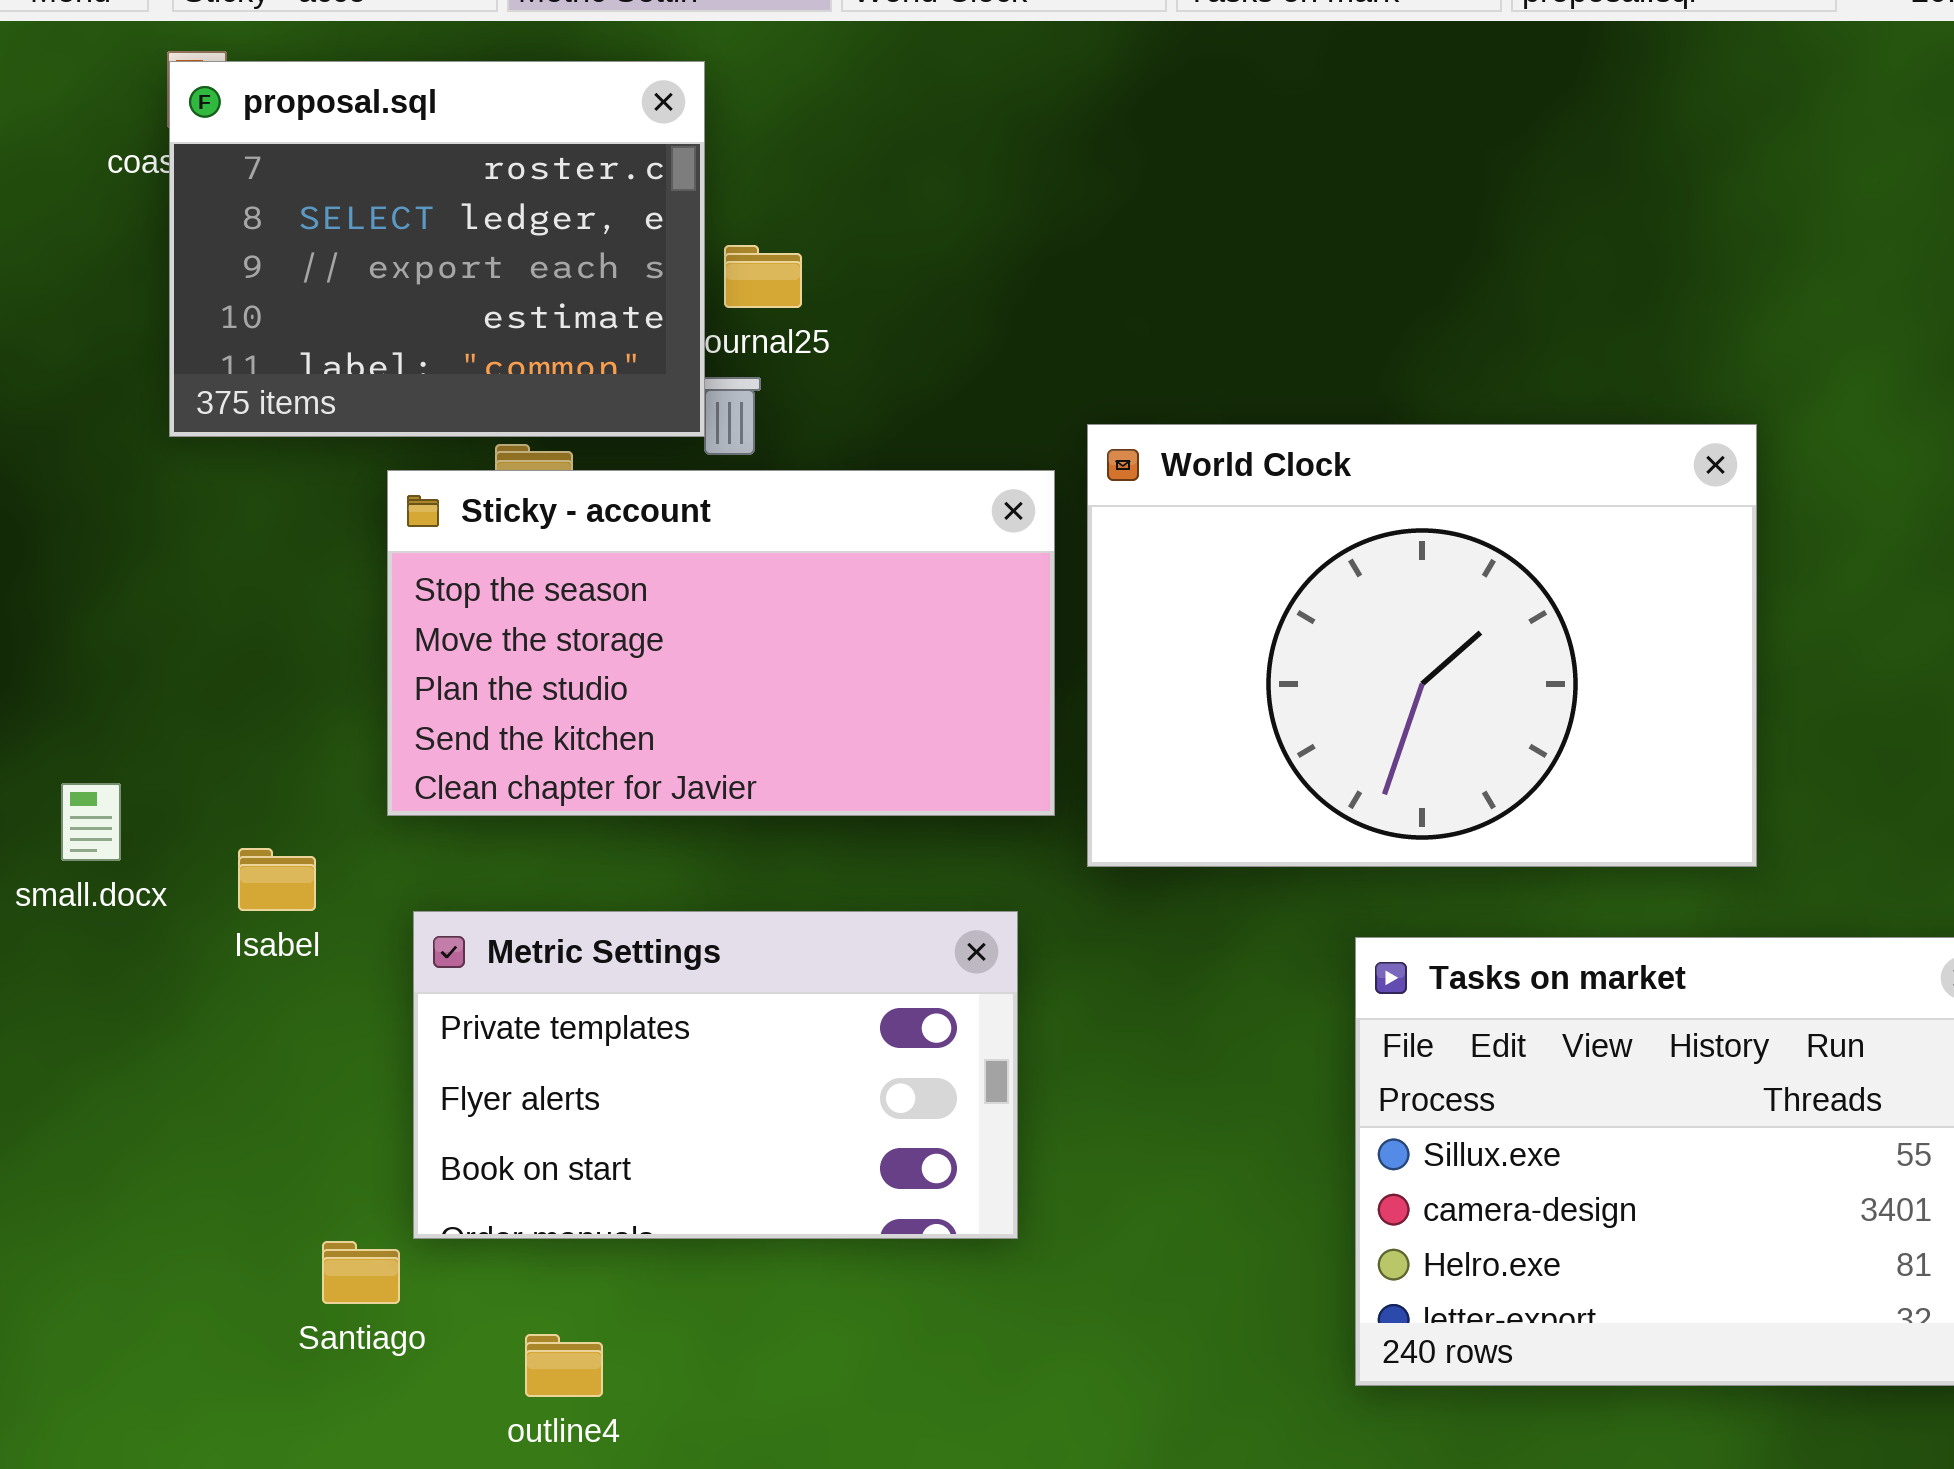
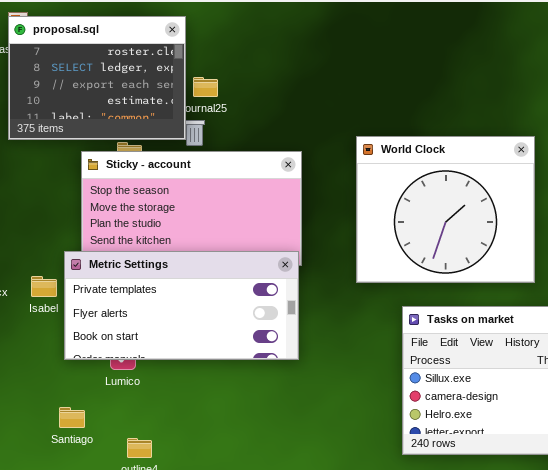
World Clock: [1087,424,1757,867] -> [356,136,535,283], resized
Metric Settings: [413,911,1018,1239] -> [64,251,299,360], moved, resized

